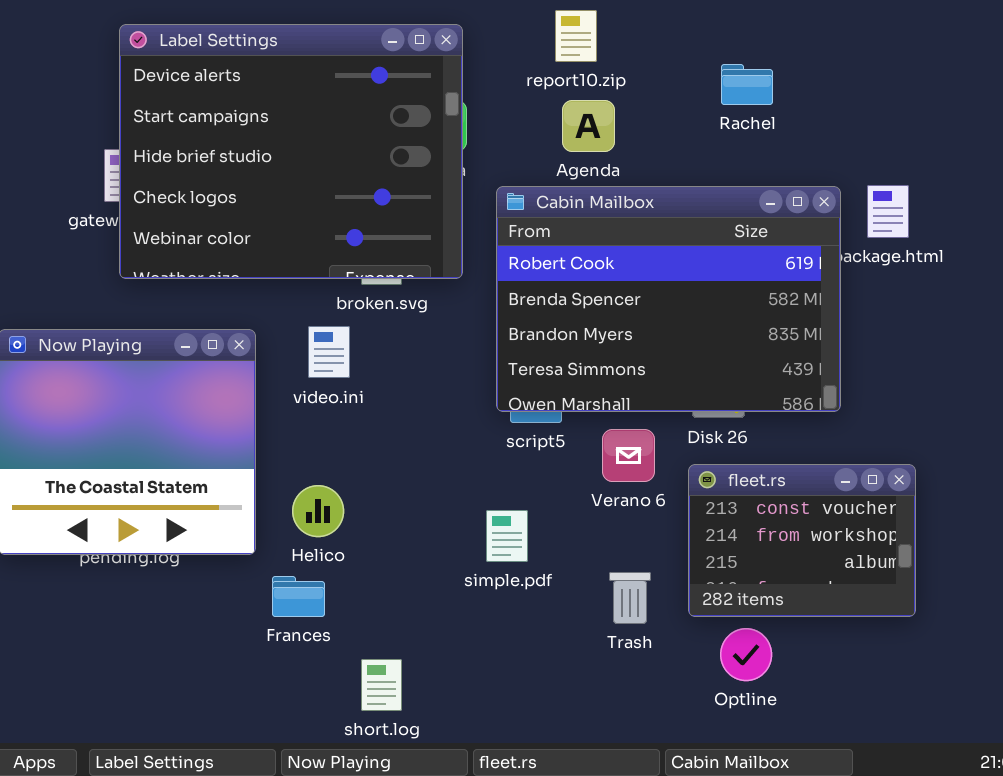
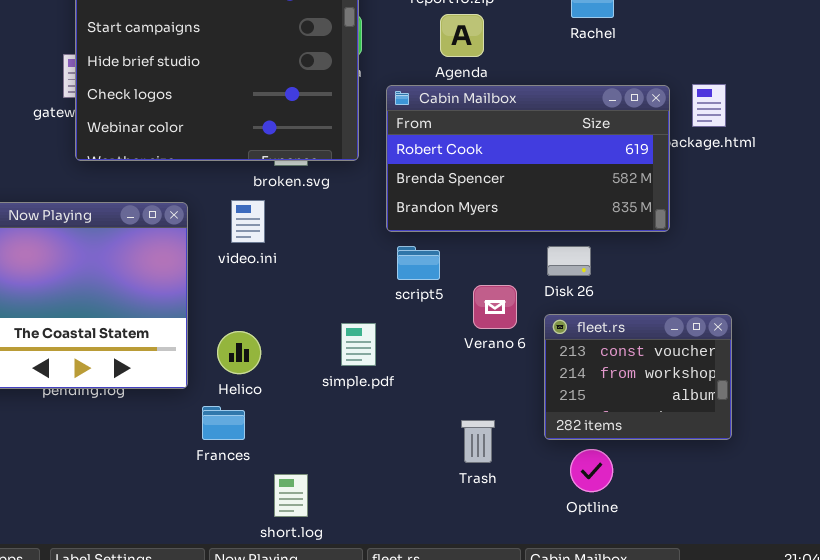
Cabin Mailbox: [496,186,841,412] -> [386,85,670,232], resized
simple.pdf: [486,510,528,562] -> [341,323,376,366], moved
Trash: [609,572,651,624] -> [461,420,495,463], moved

